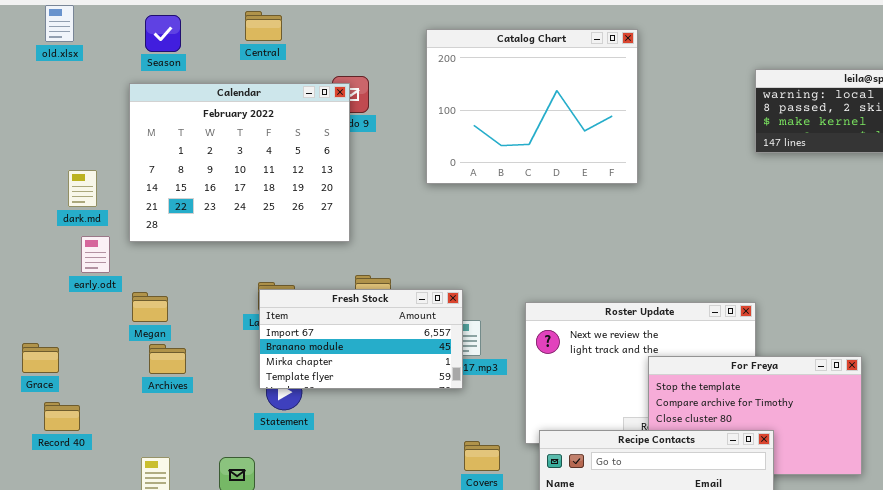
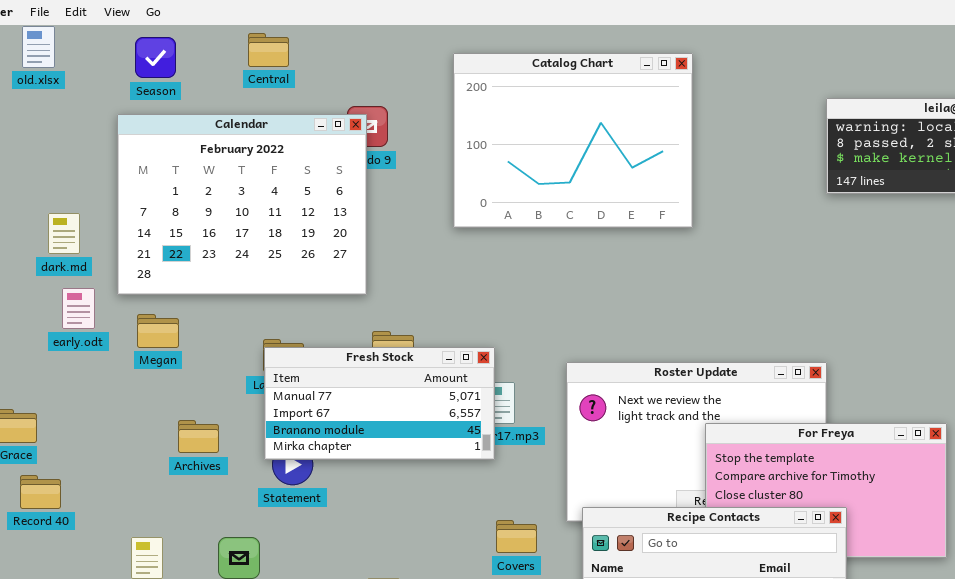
Fresh Stock: [259,289,463,389] -> [264,347,495,460], scrolled up 1 row
Megan: [132,292,168,322] -> [137,314,179,348], moved
Archives: [149,344,186,374] -> [178,420,219,453], moved

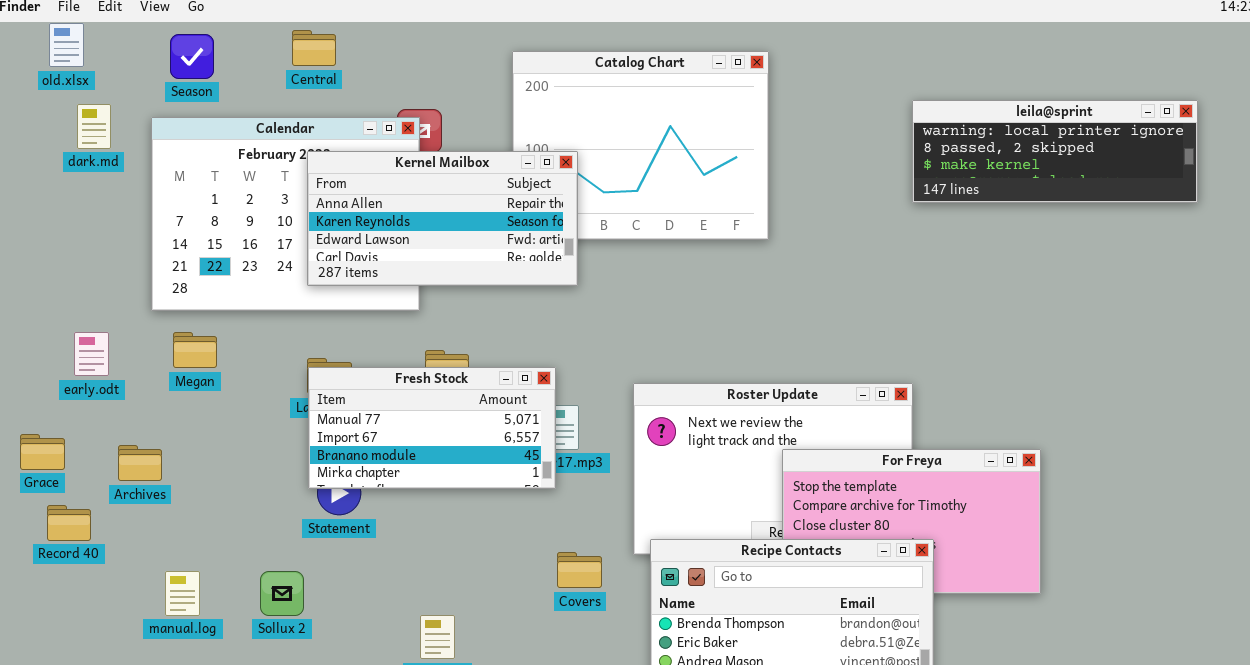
Kernel Mailbox: none -> [307,151,578,286], opened
dark.md: [48,213,80,254] -> [77,104,111,149], moved
early.odt: [62,288,95,329] -> [74,332,109,376], moved
Archives: [178,420,219,453] -> [118,445,162,481], moved

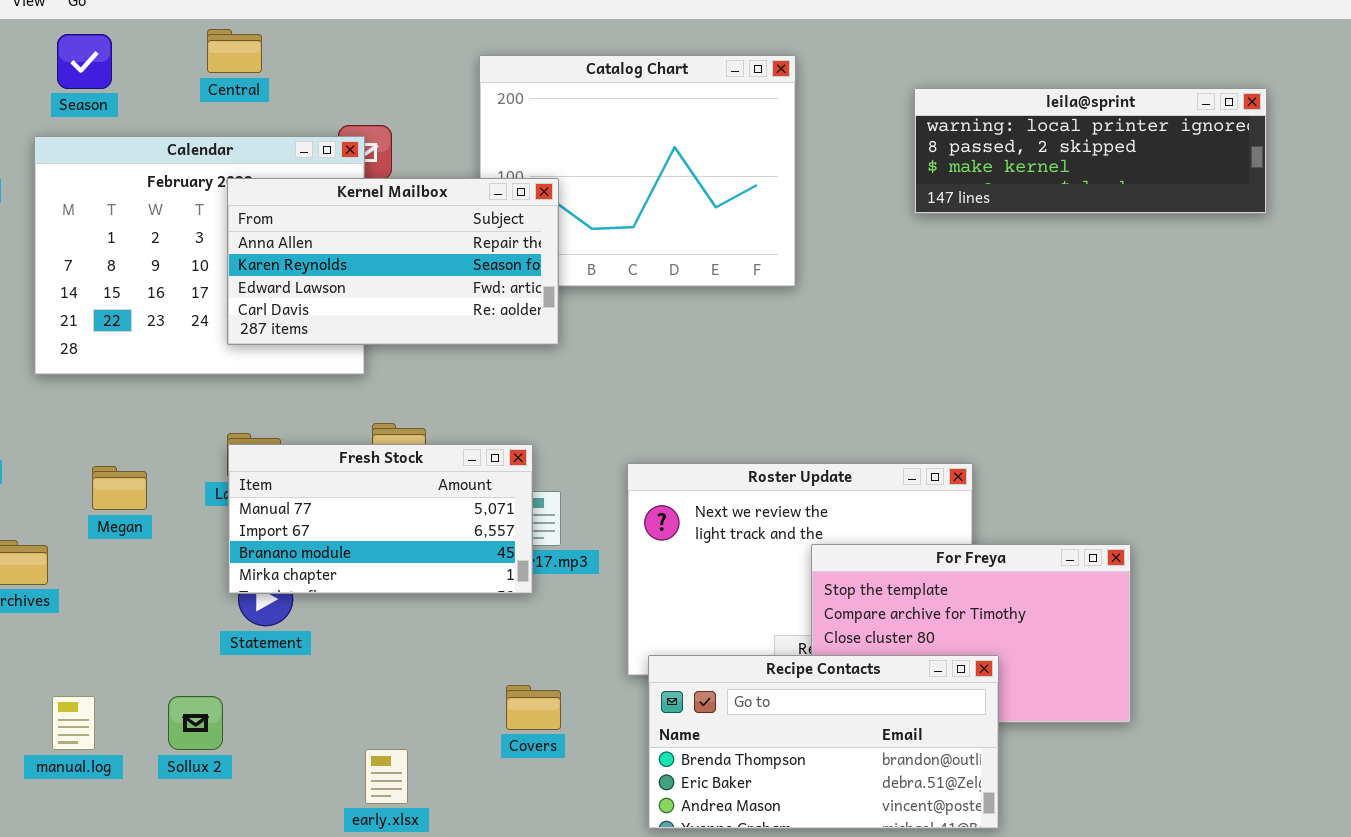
leila@sprint: [912,100,1198,203] -> [914,88,1267,214], moved
Megan: [173,332,217,368] -> [92,466,147,510], moved
Covers: [557,552,602,588] -> [506,685,561,730], moved

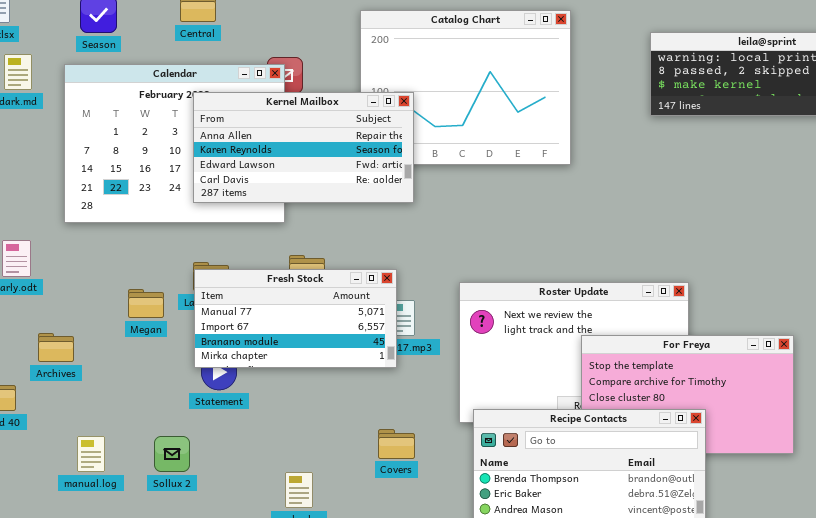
Megan: [92,466,147,510] -> [128,289,164,318], moved

